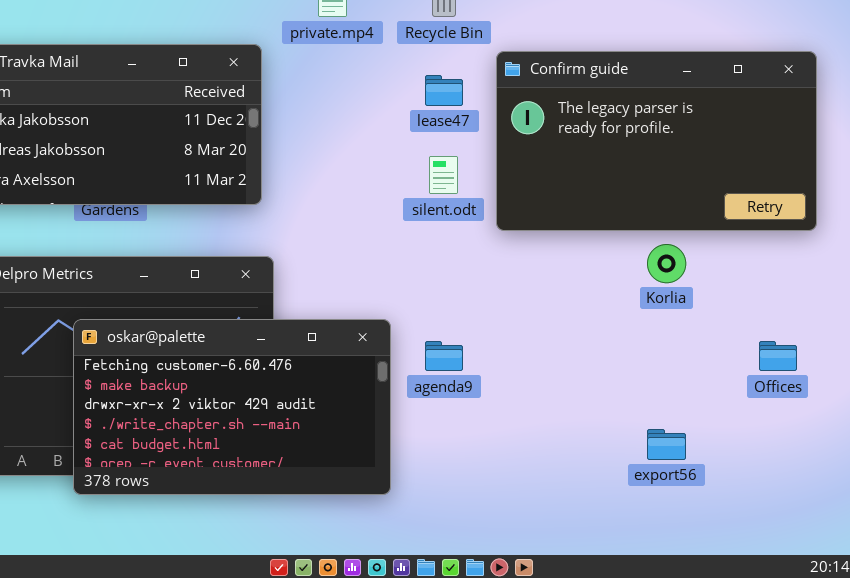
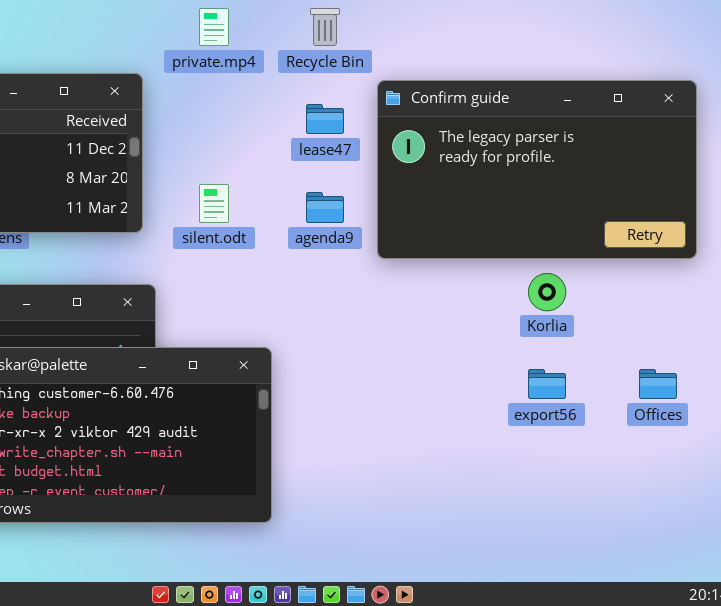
silent.odt: [429,156,458,194] -> [199,184,229,223], moved
agenda9: [425,341,463,371] -> [306,192,344,223], moved
export56: [647,429,686,460] -> [528,369,566,399], moved

